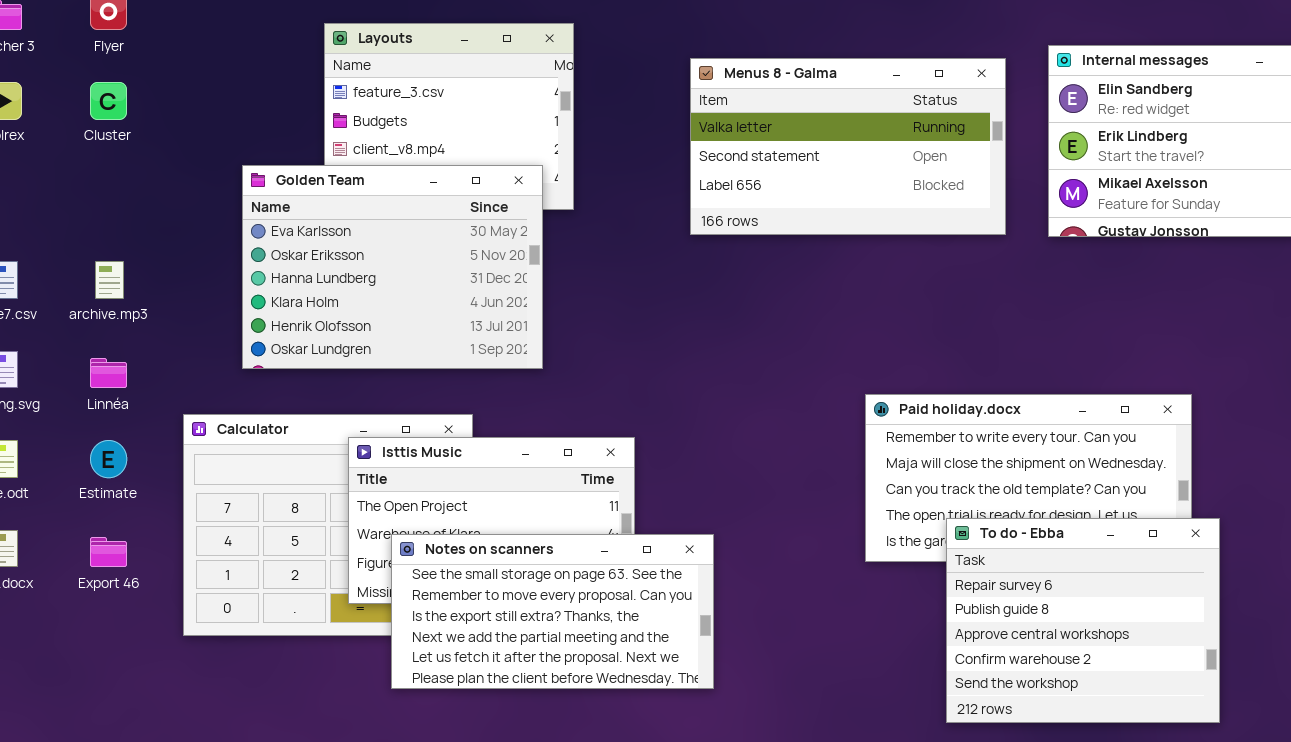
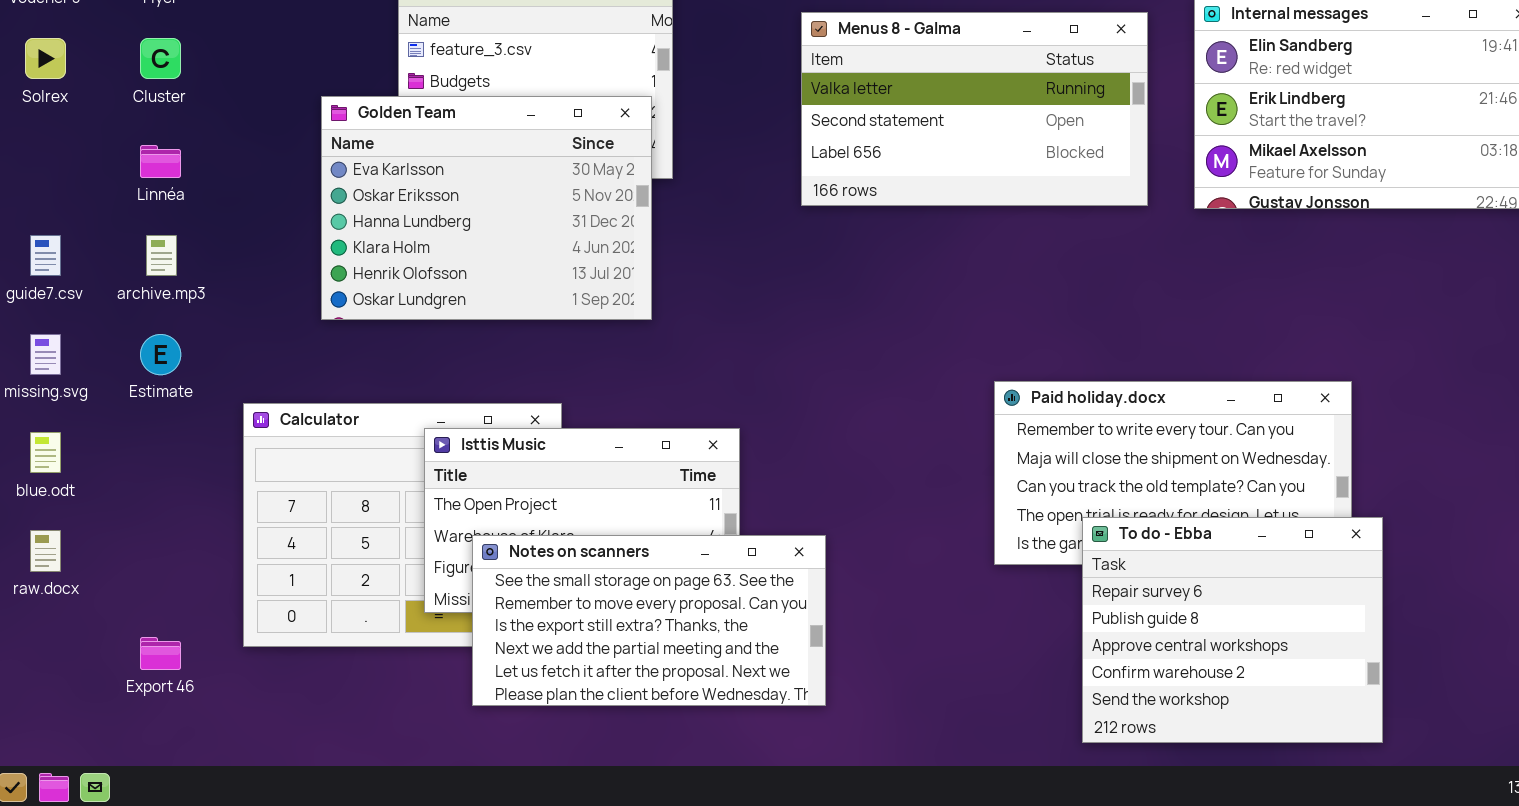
Golden Team: [242,165,543,369] -> [321,96,652,320], moved
Linnéa: [90,358,127,388] -> [140,145,181,178], moved
Estimate: [90,440,127,478] -> [140,334,181,375], moved
Export 46: [90,537,127,567] -> [140,637,181,670], moved

